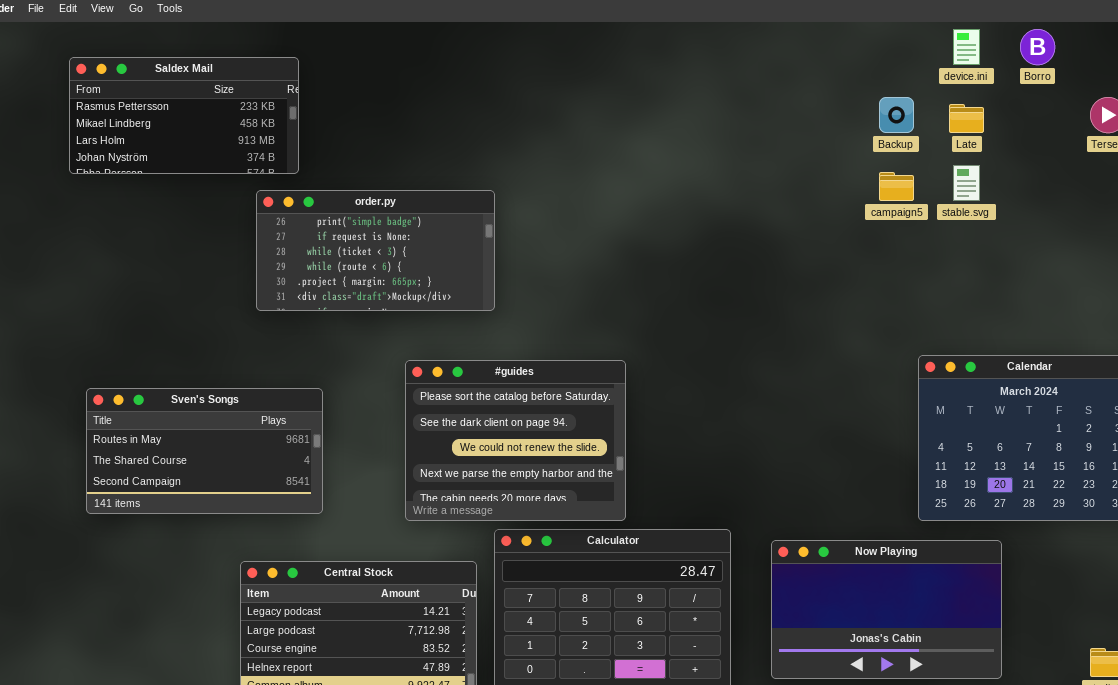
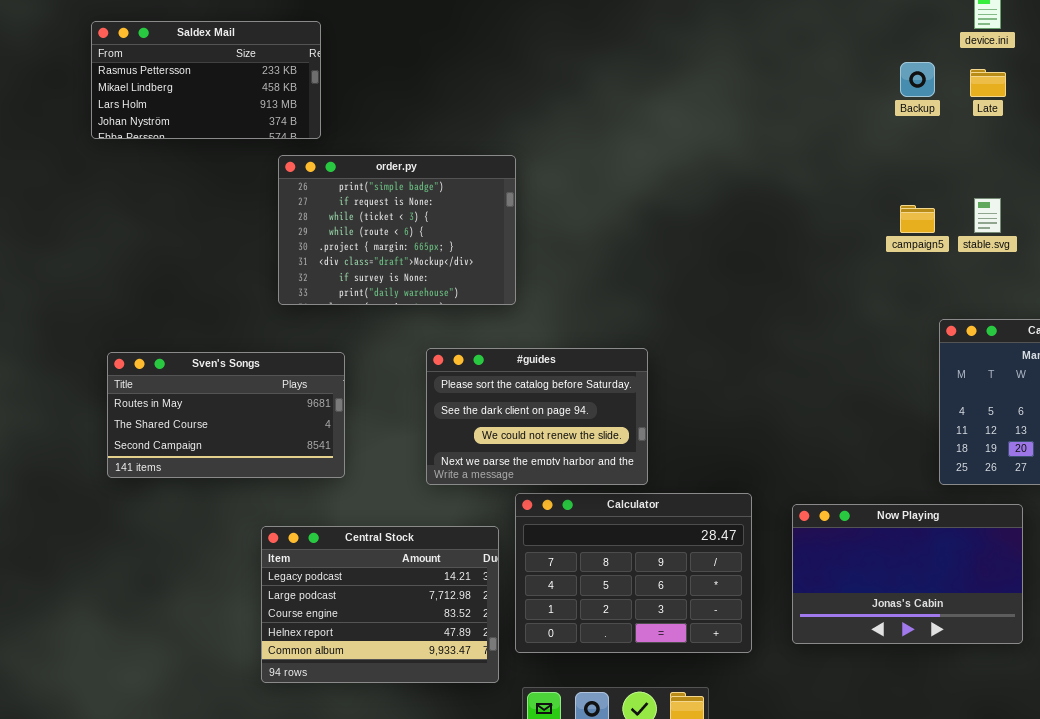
stable.svg: [953,165,980,201] -> [974,198,1001,233], moved
campaign5: [879,172,914,201] -> [900,205,935,233], moved
order.py: [256,190,495,311] -> [278,155,516,305], resized
#guides: [405,360,626,521] -> [426,348,648,485], resized

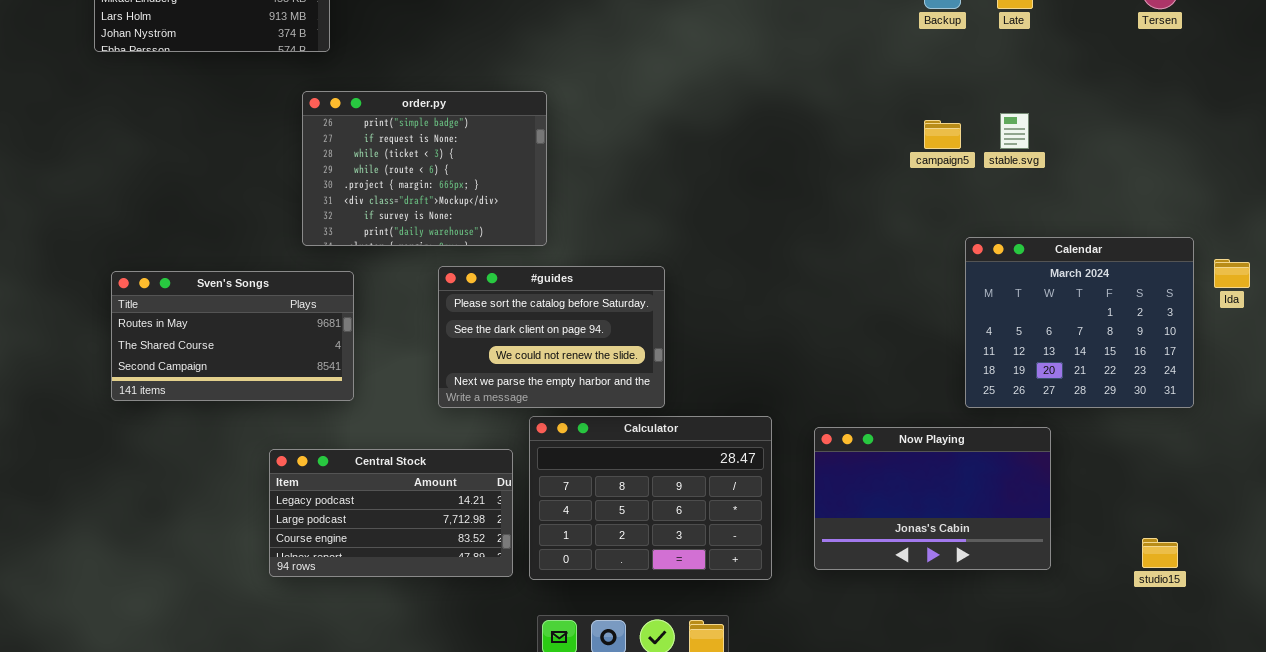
order.py: [278,155,516,305] -> [302,91,547,246], moved
Central Stock: [261,526,499,683] -> [269,449,513,577], resized

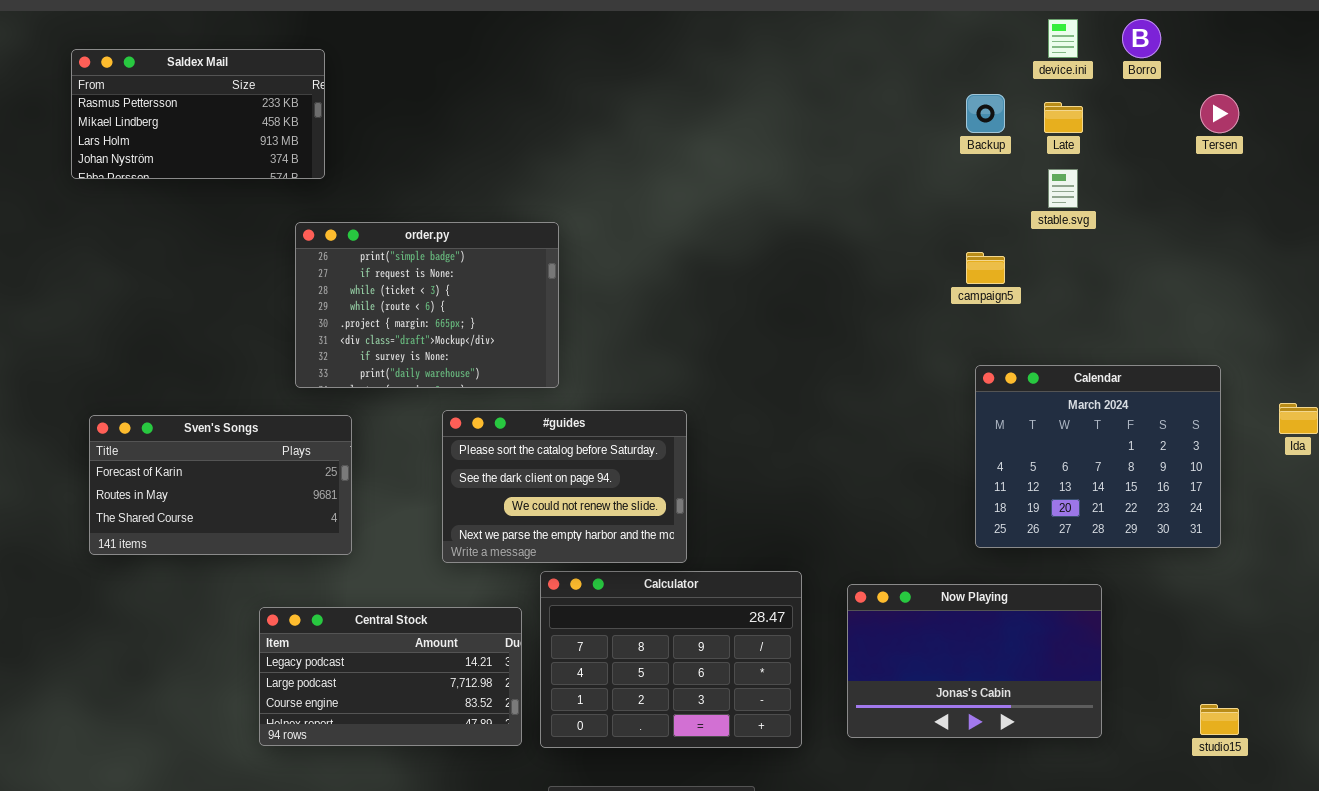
stable.svg: [1000,113,1029,149] -> [1048,169,1078,208], moved
Calendar: [965,237,1194,408] -> [975,365,1221,548], moved
Sven's Songs: [111,271,354,401] -> [89,415,352,555], scrolled up 1 row

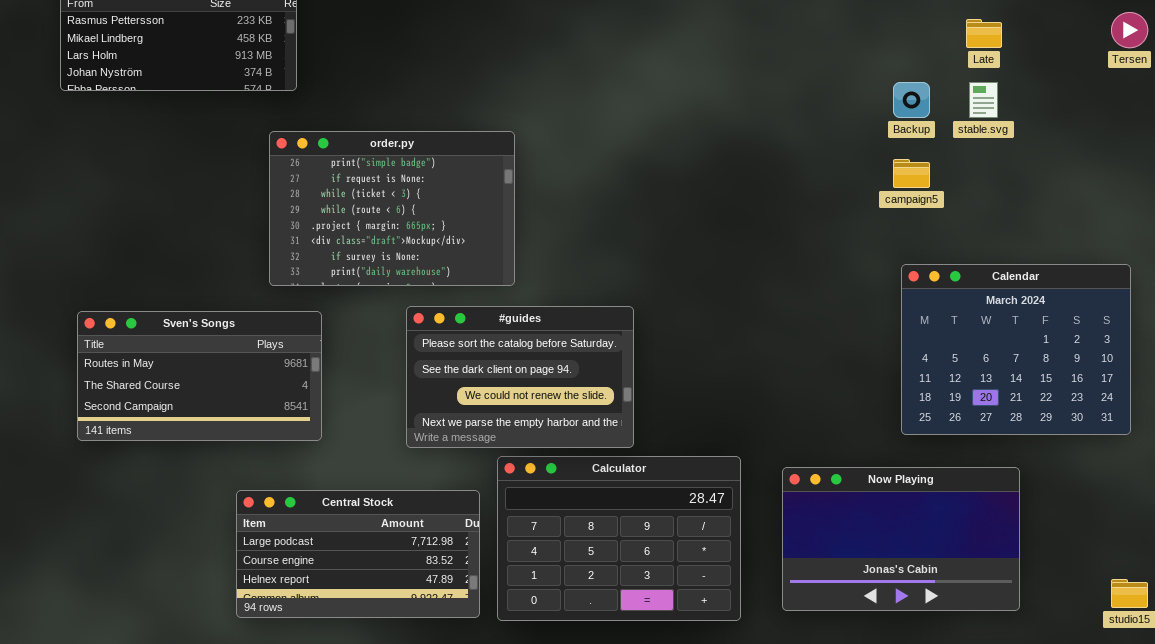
Backup: [966,94,1005,133] -> [893,82,930,118], moved
Sven's Songs: [89,415,352,555] -> [77,311,322,441], scrolled down 1 row
Central Stock: [259,607,522,746] -> [236,490,480,618], scrolled down 1 row

